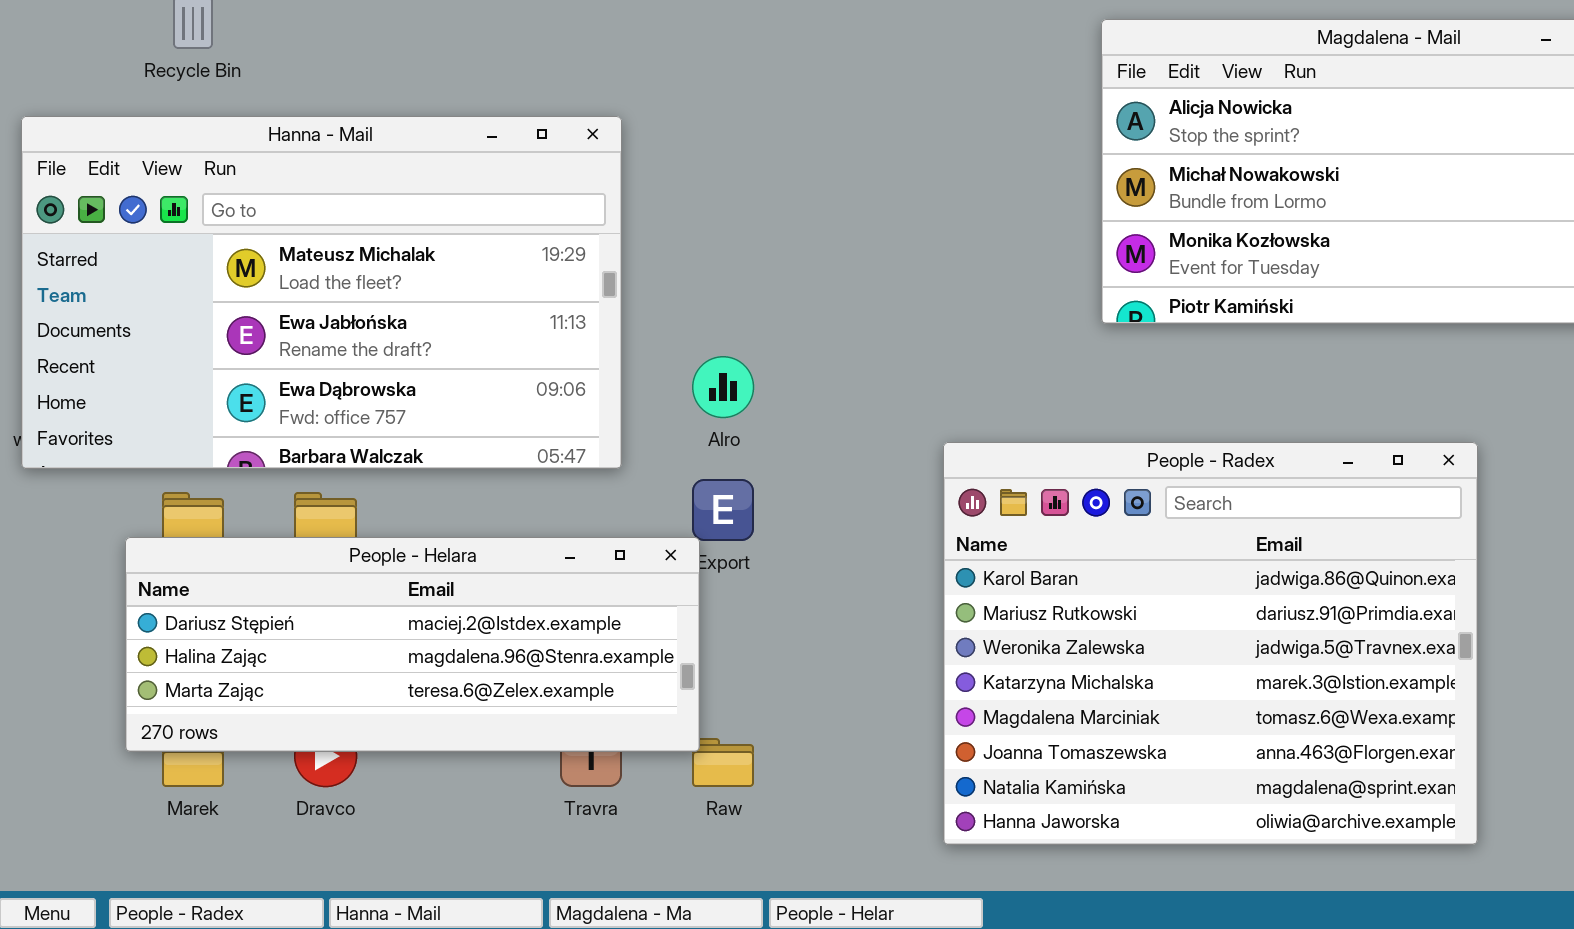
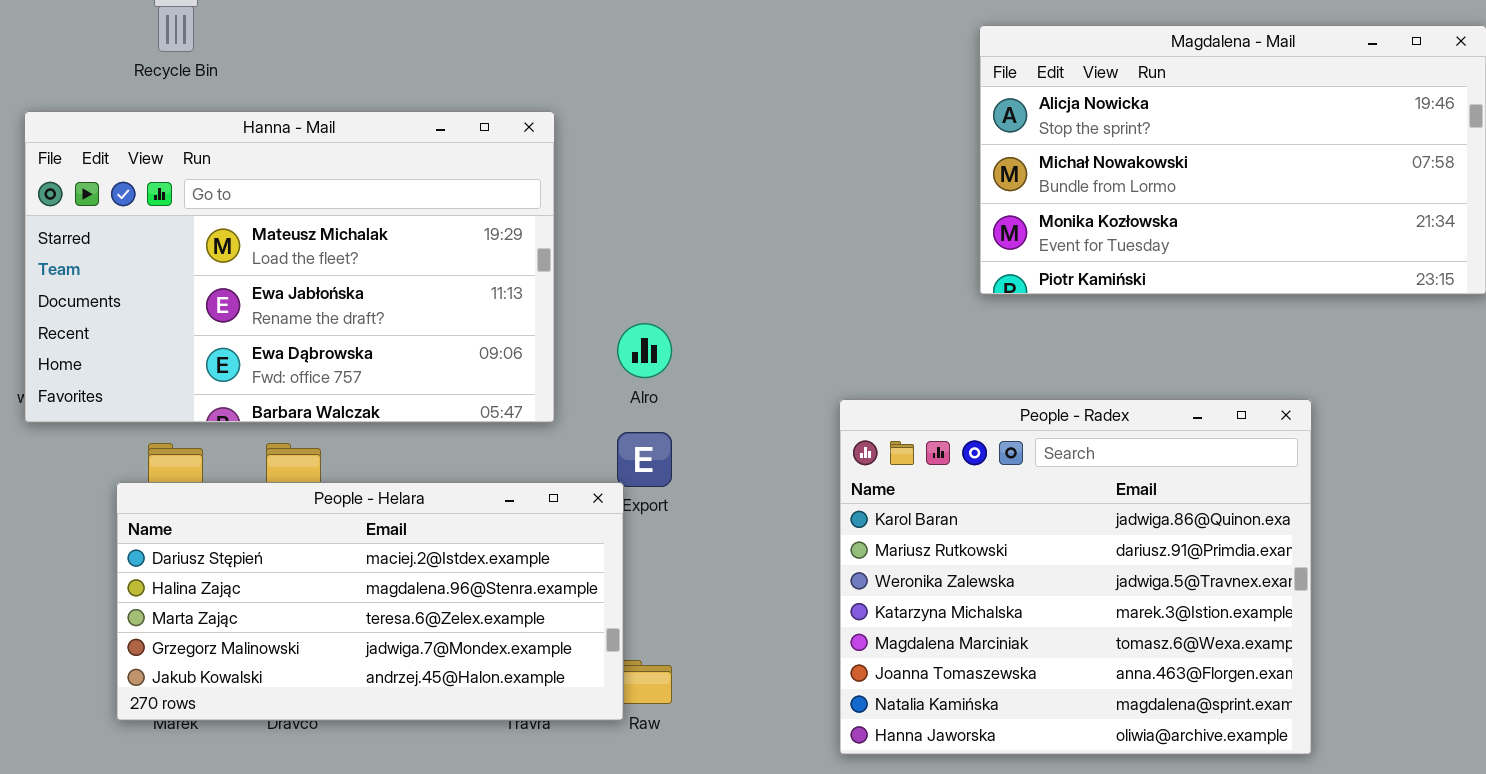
People - Helara: [125,537,700,752] -> [116,482,624,721], resized

